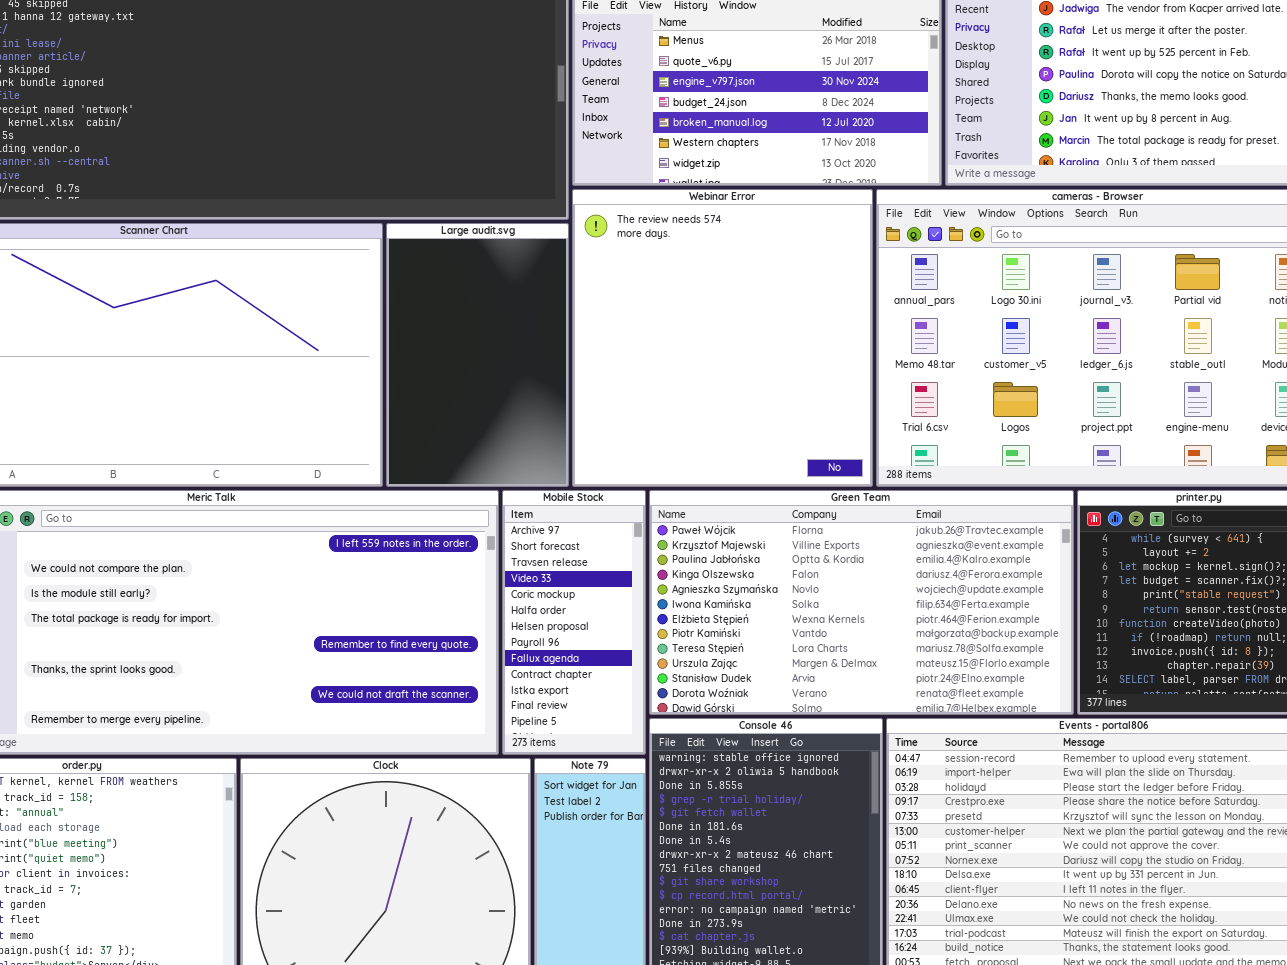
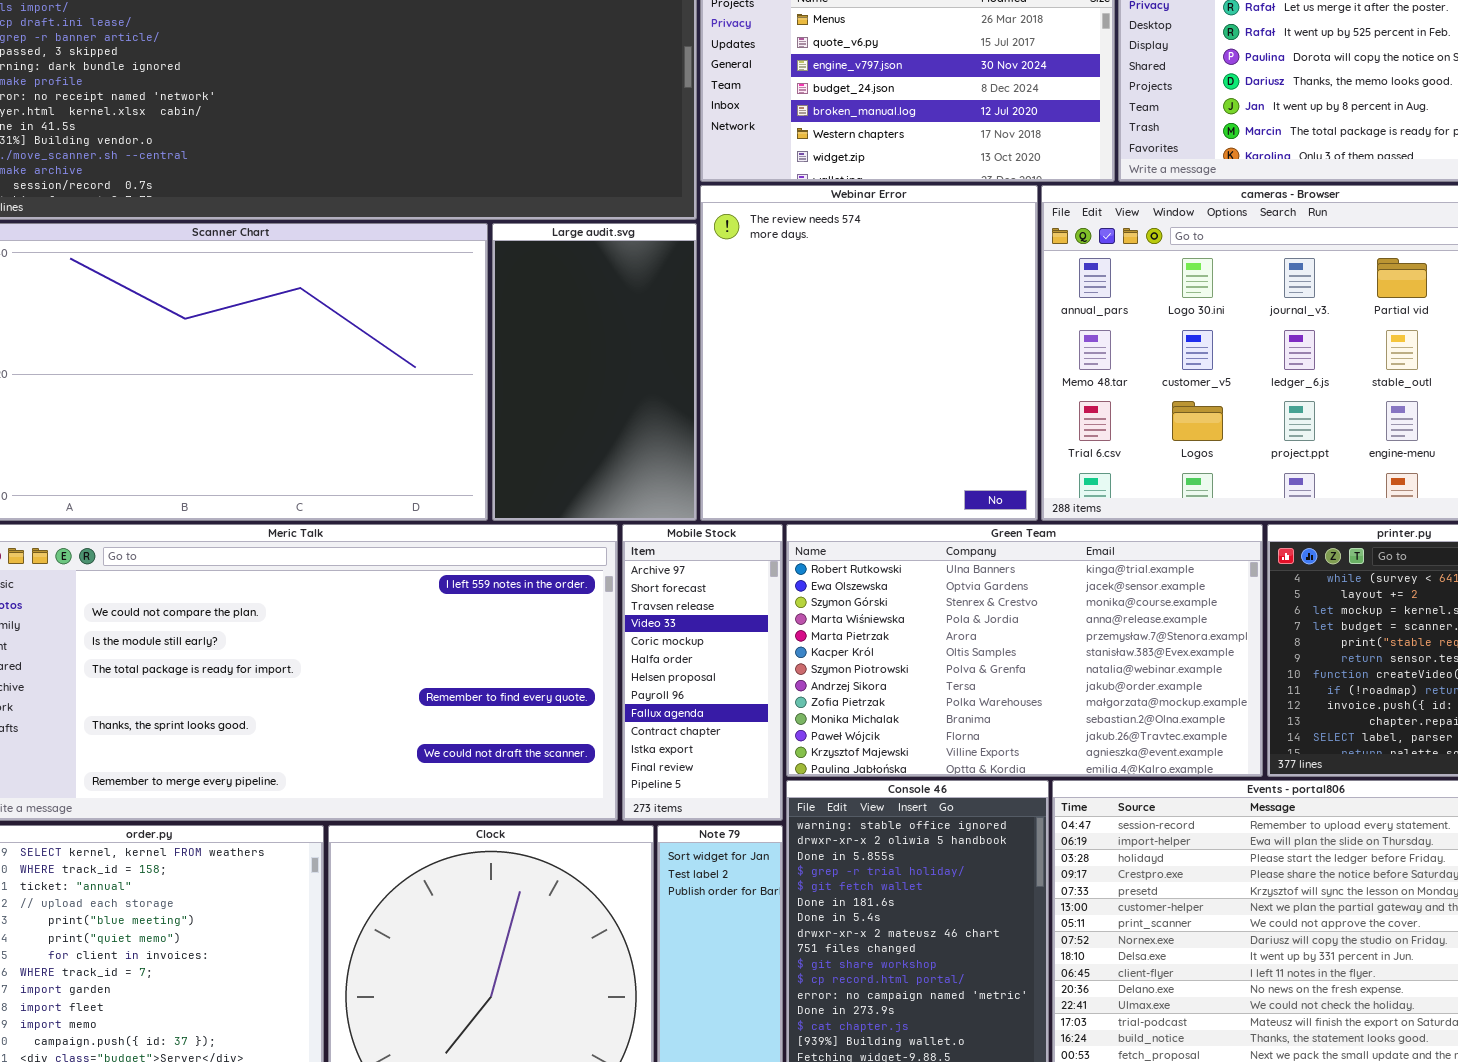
Green Team: [649,490,1074,715] -> [786,524,1263,777], scrolled up 10 rows

